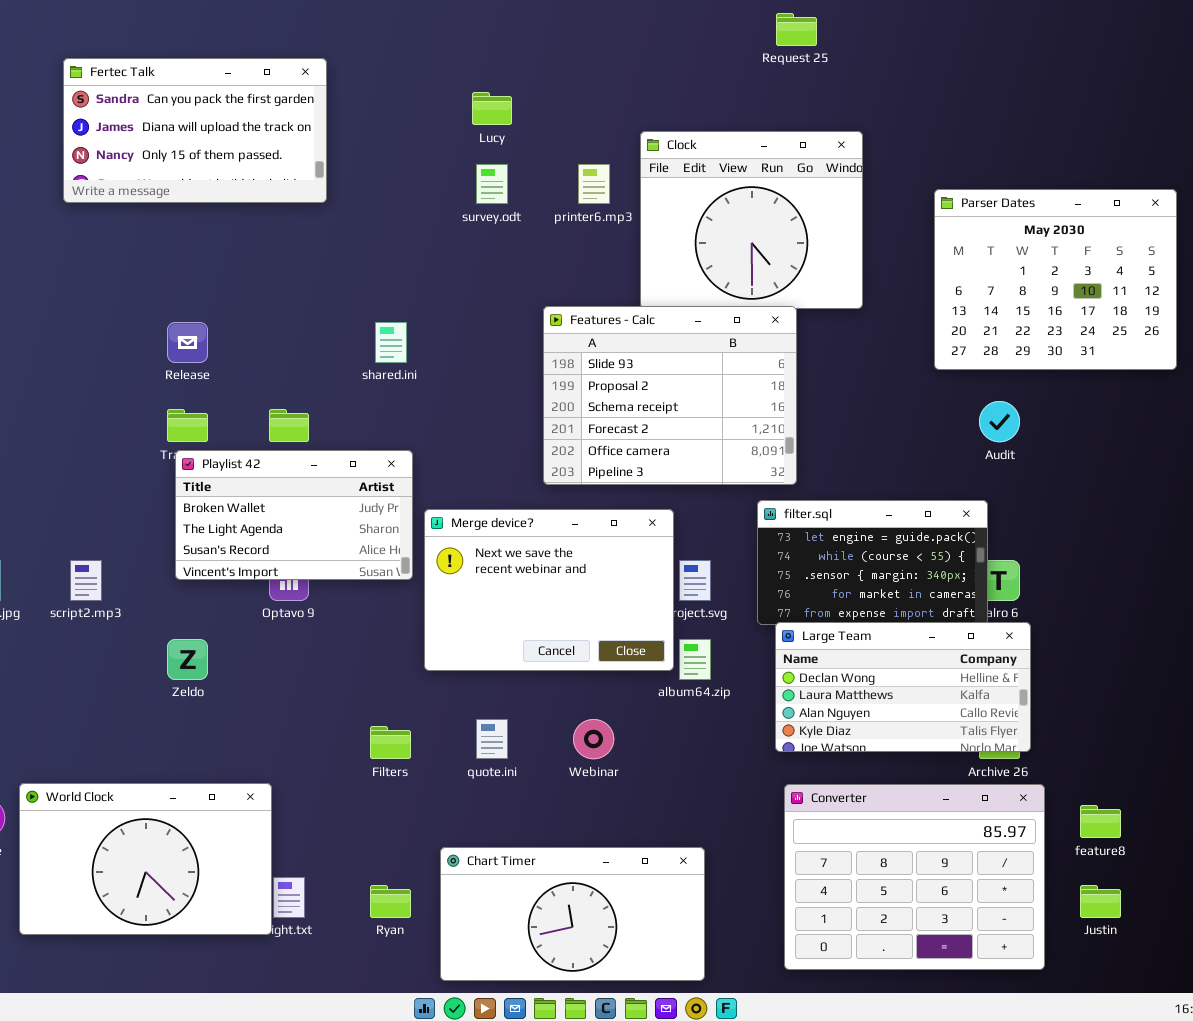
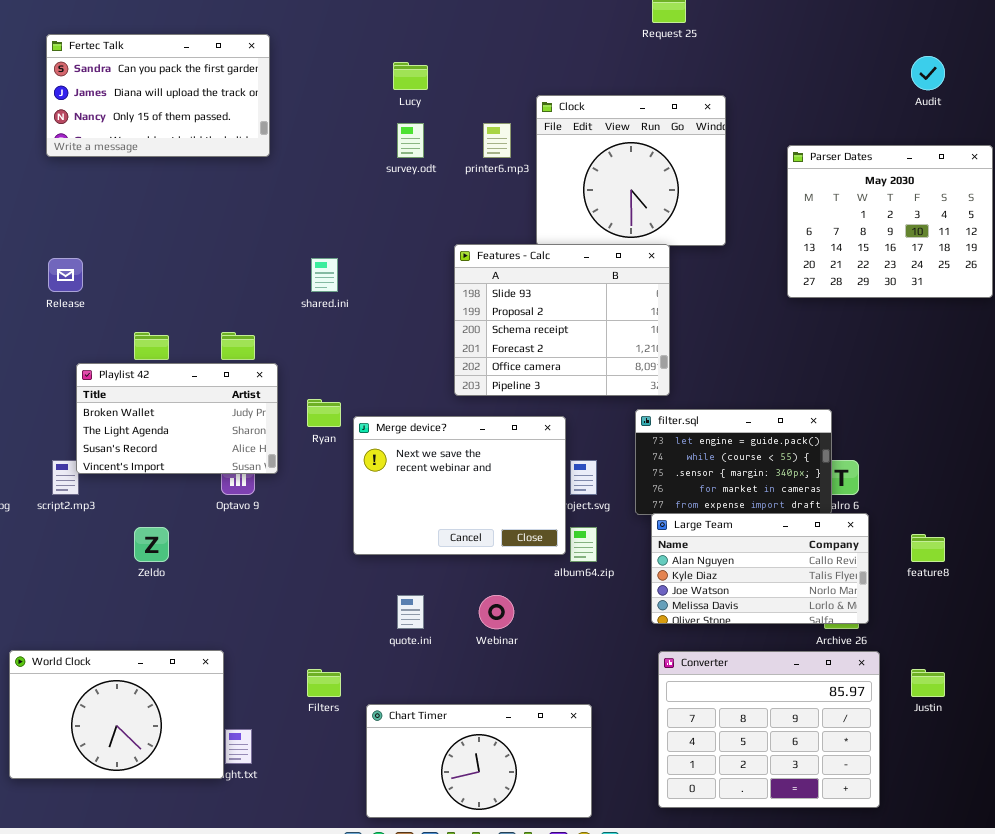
Release: [167,322,208,363] -> [48,258,83,292], moved
Audit: [979,401,1020,442] -> [911,56,945,90], moved
Playlist 42: [175,450,413,580] -> [76,363,278,474], moved
Large Team: [775,622,1031,752] -> [651,513,869,624], scrolled down 2 rows
Filters: [370,726,411,759] -> [307,669,341,697], moved
feature8: [1080,805,1121,838] -> [911,534,945,562], moved
Ryan: [370,885,411,918] -> [307,399,341,427], moved
Justin: [1080,885,1121,918] -> [911,669,945,697], moved

